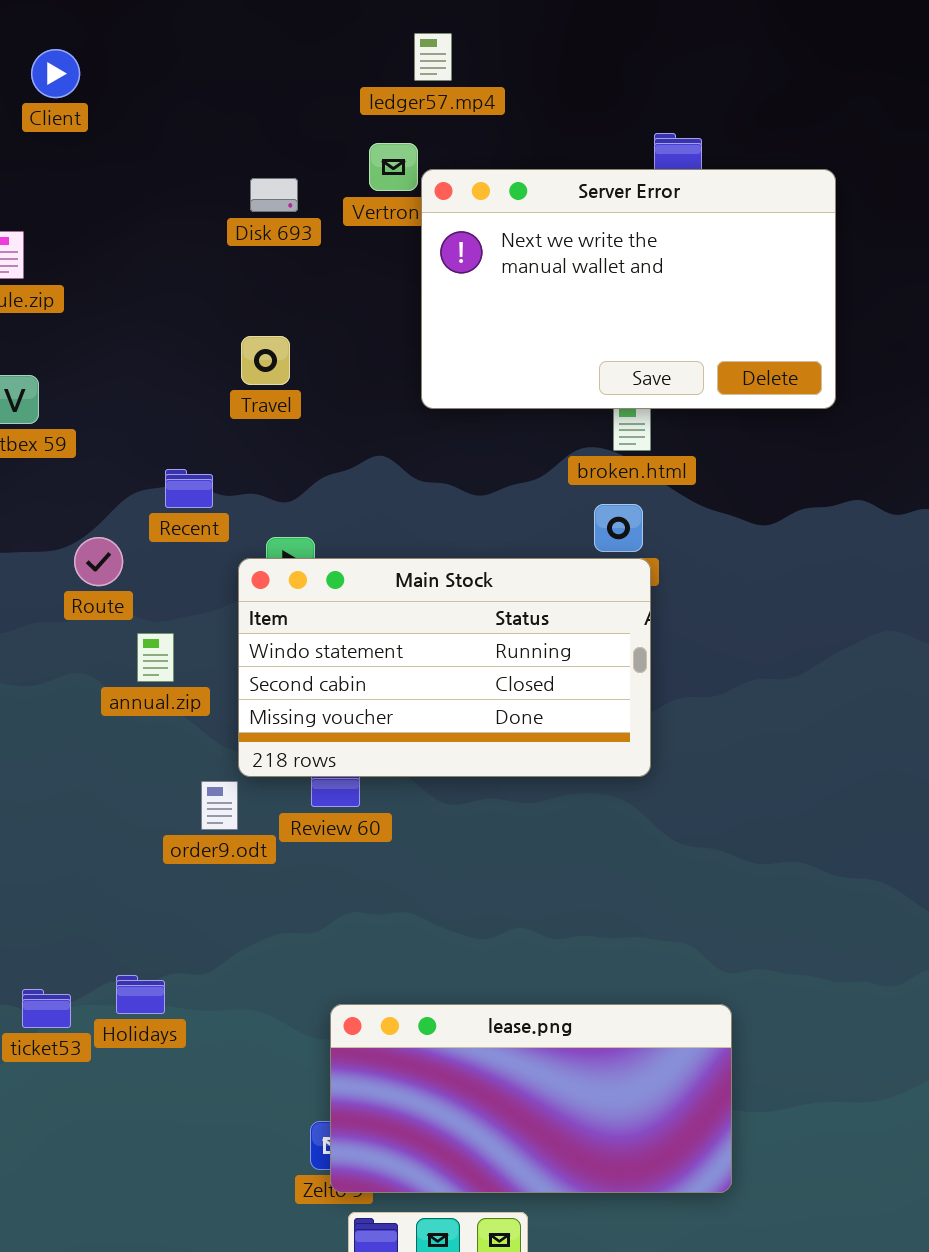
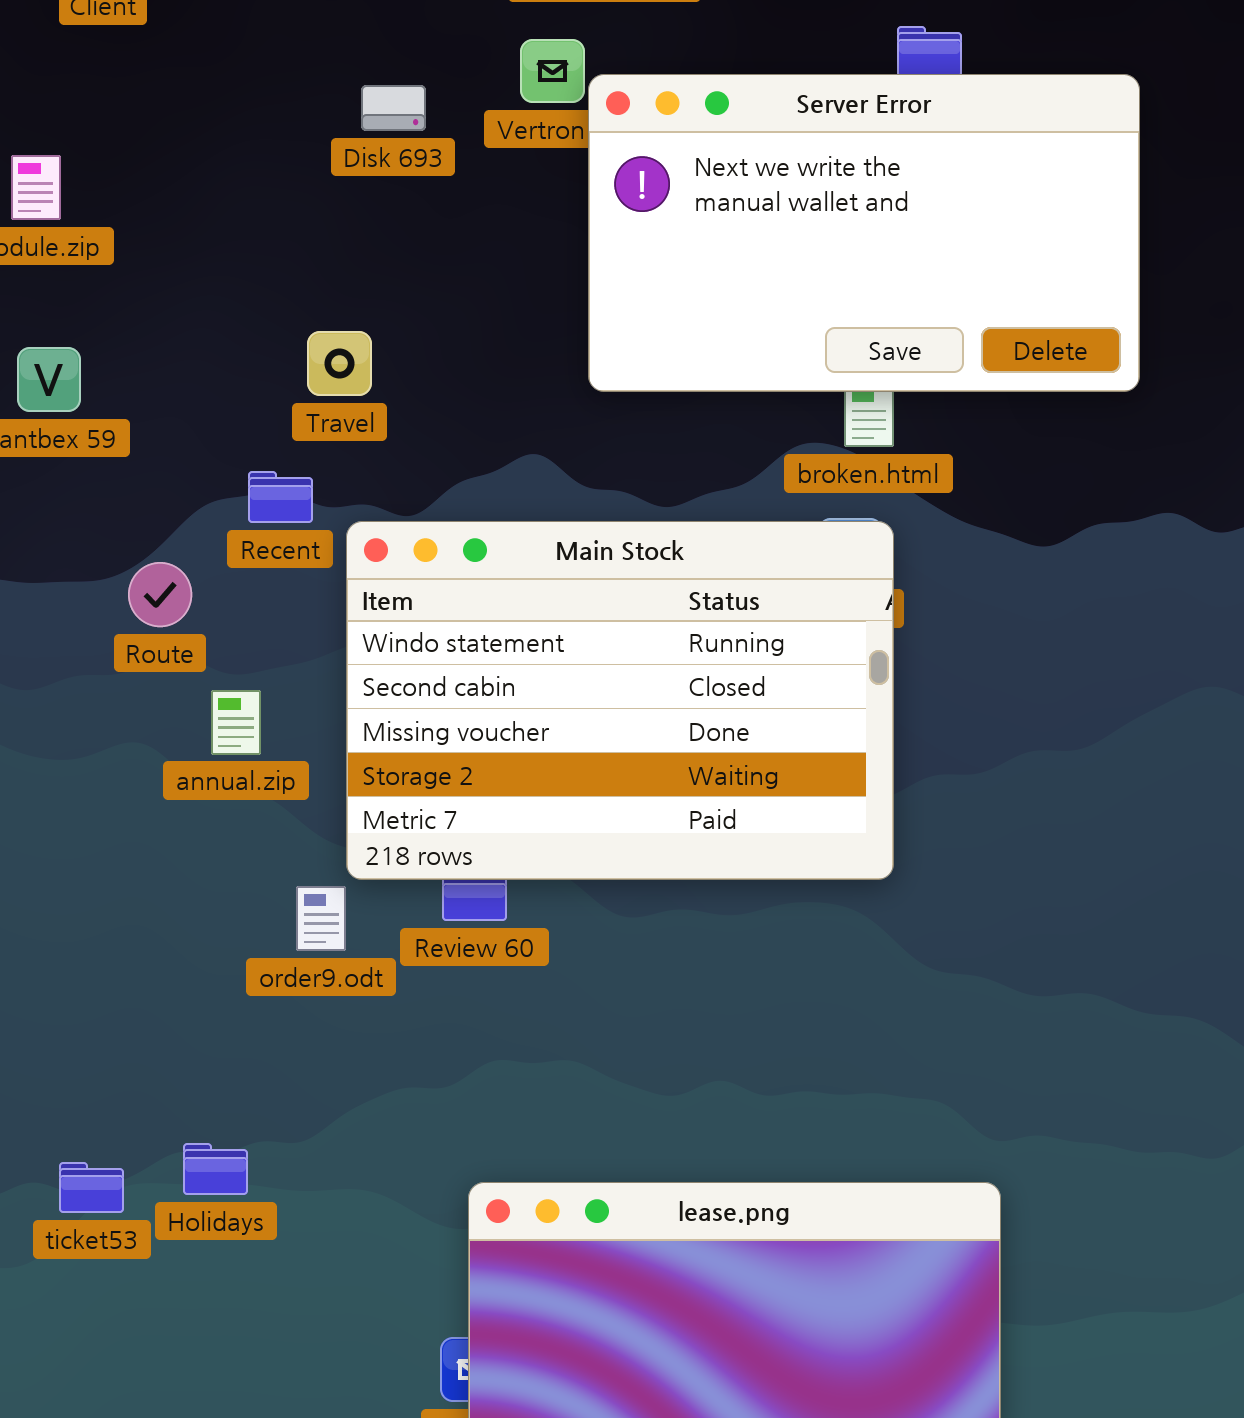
Travel: [241,336,290,385] -> [307,331,372,396], moved
Main Stock: [238,558,651,777] -> [346,521,894,880], resized

